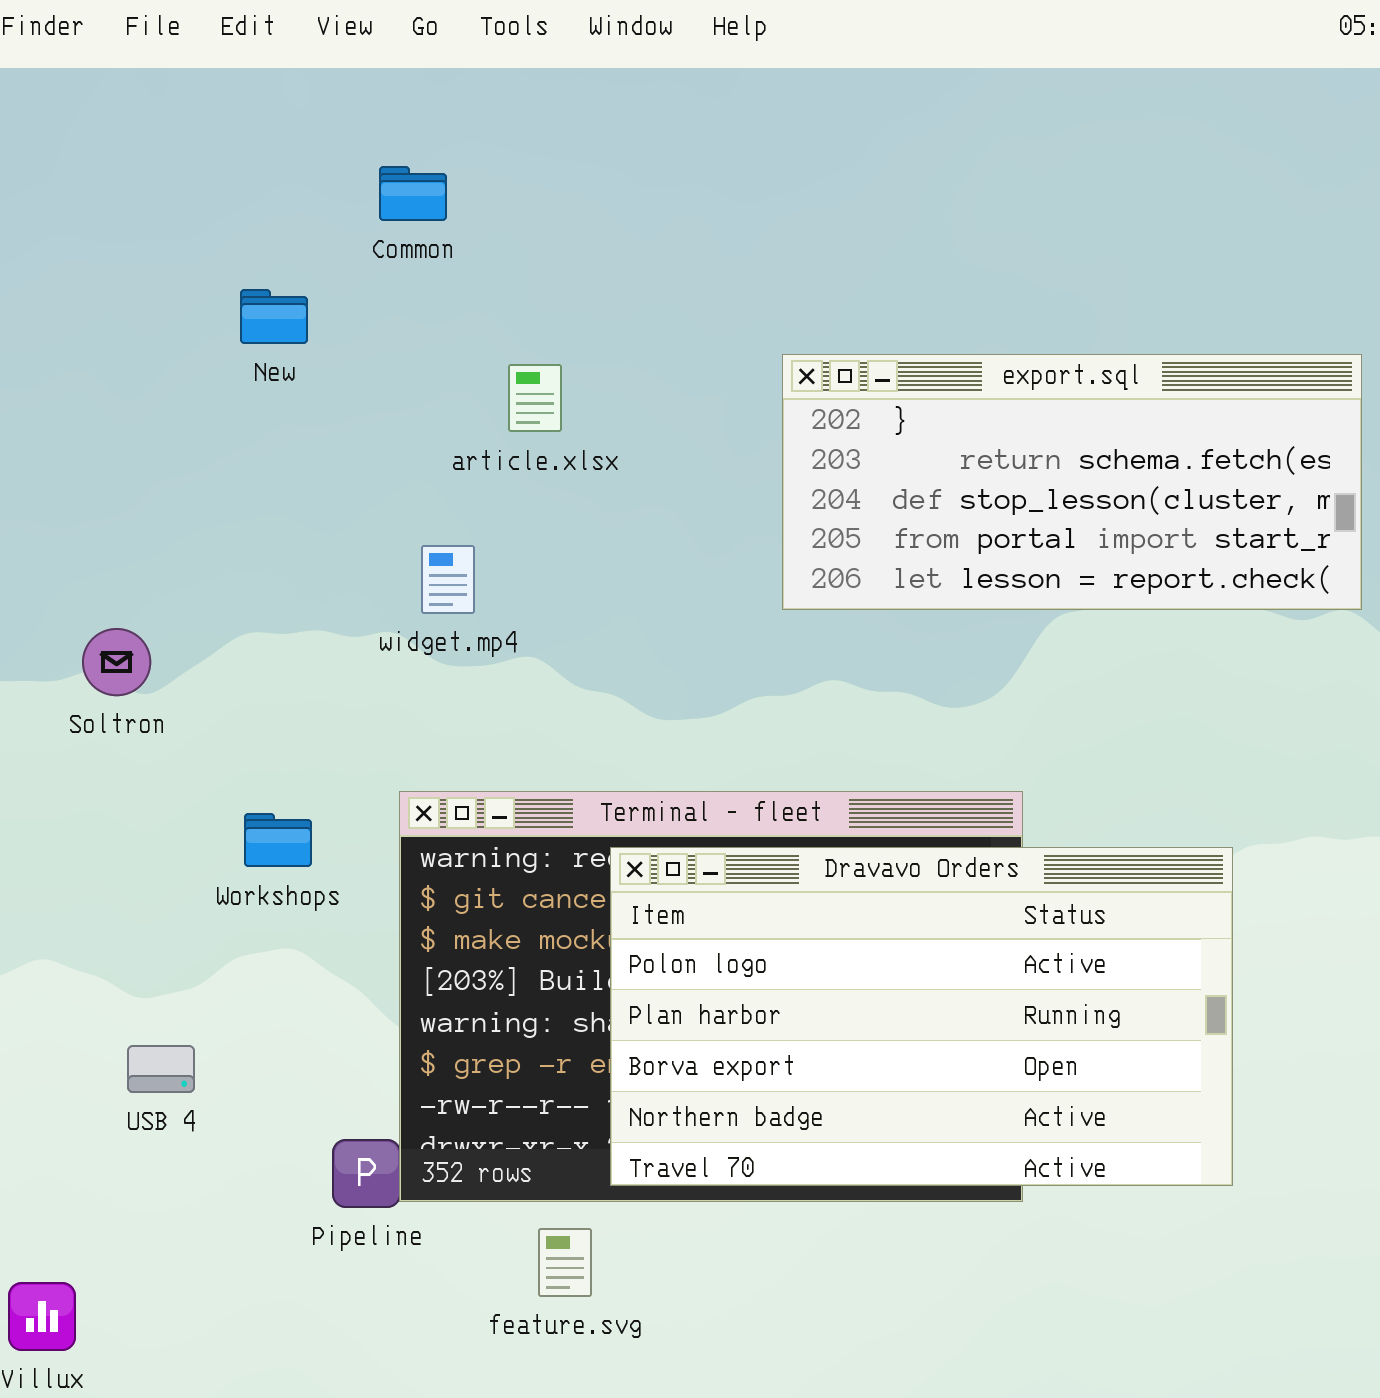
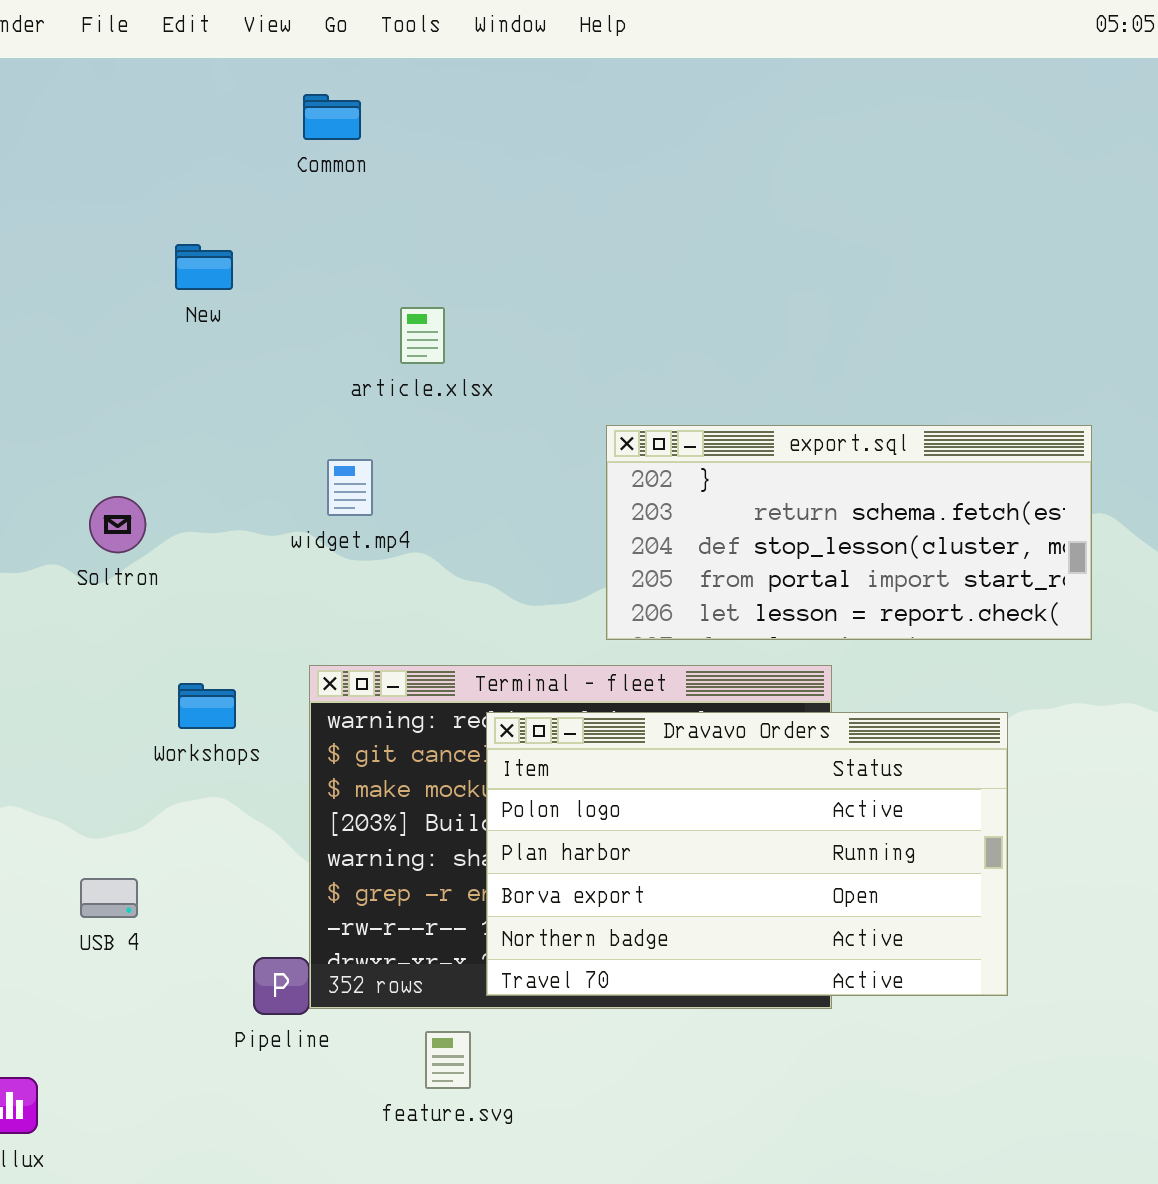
Common: [379,166,447,221] -> [303,94,361,140], moved
export.sql: [782,354,1362,610] -> [606,425,1092,640], moved
Soltron: [82,628,151,696] -> [89,496,146,553], moved

